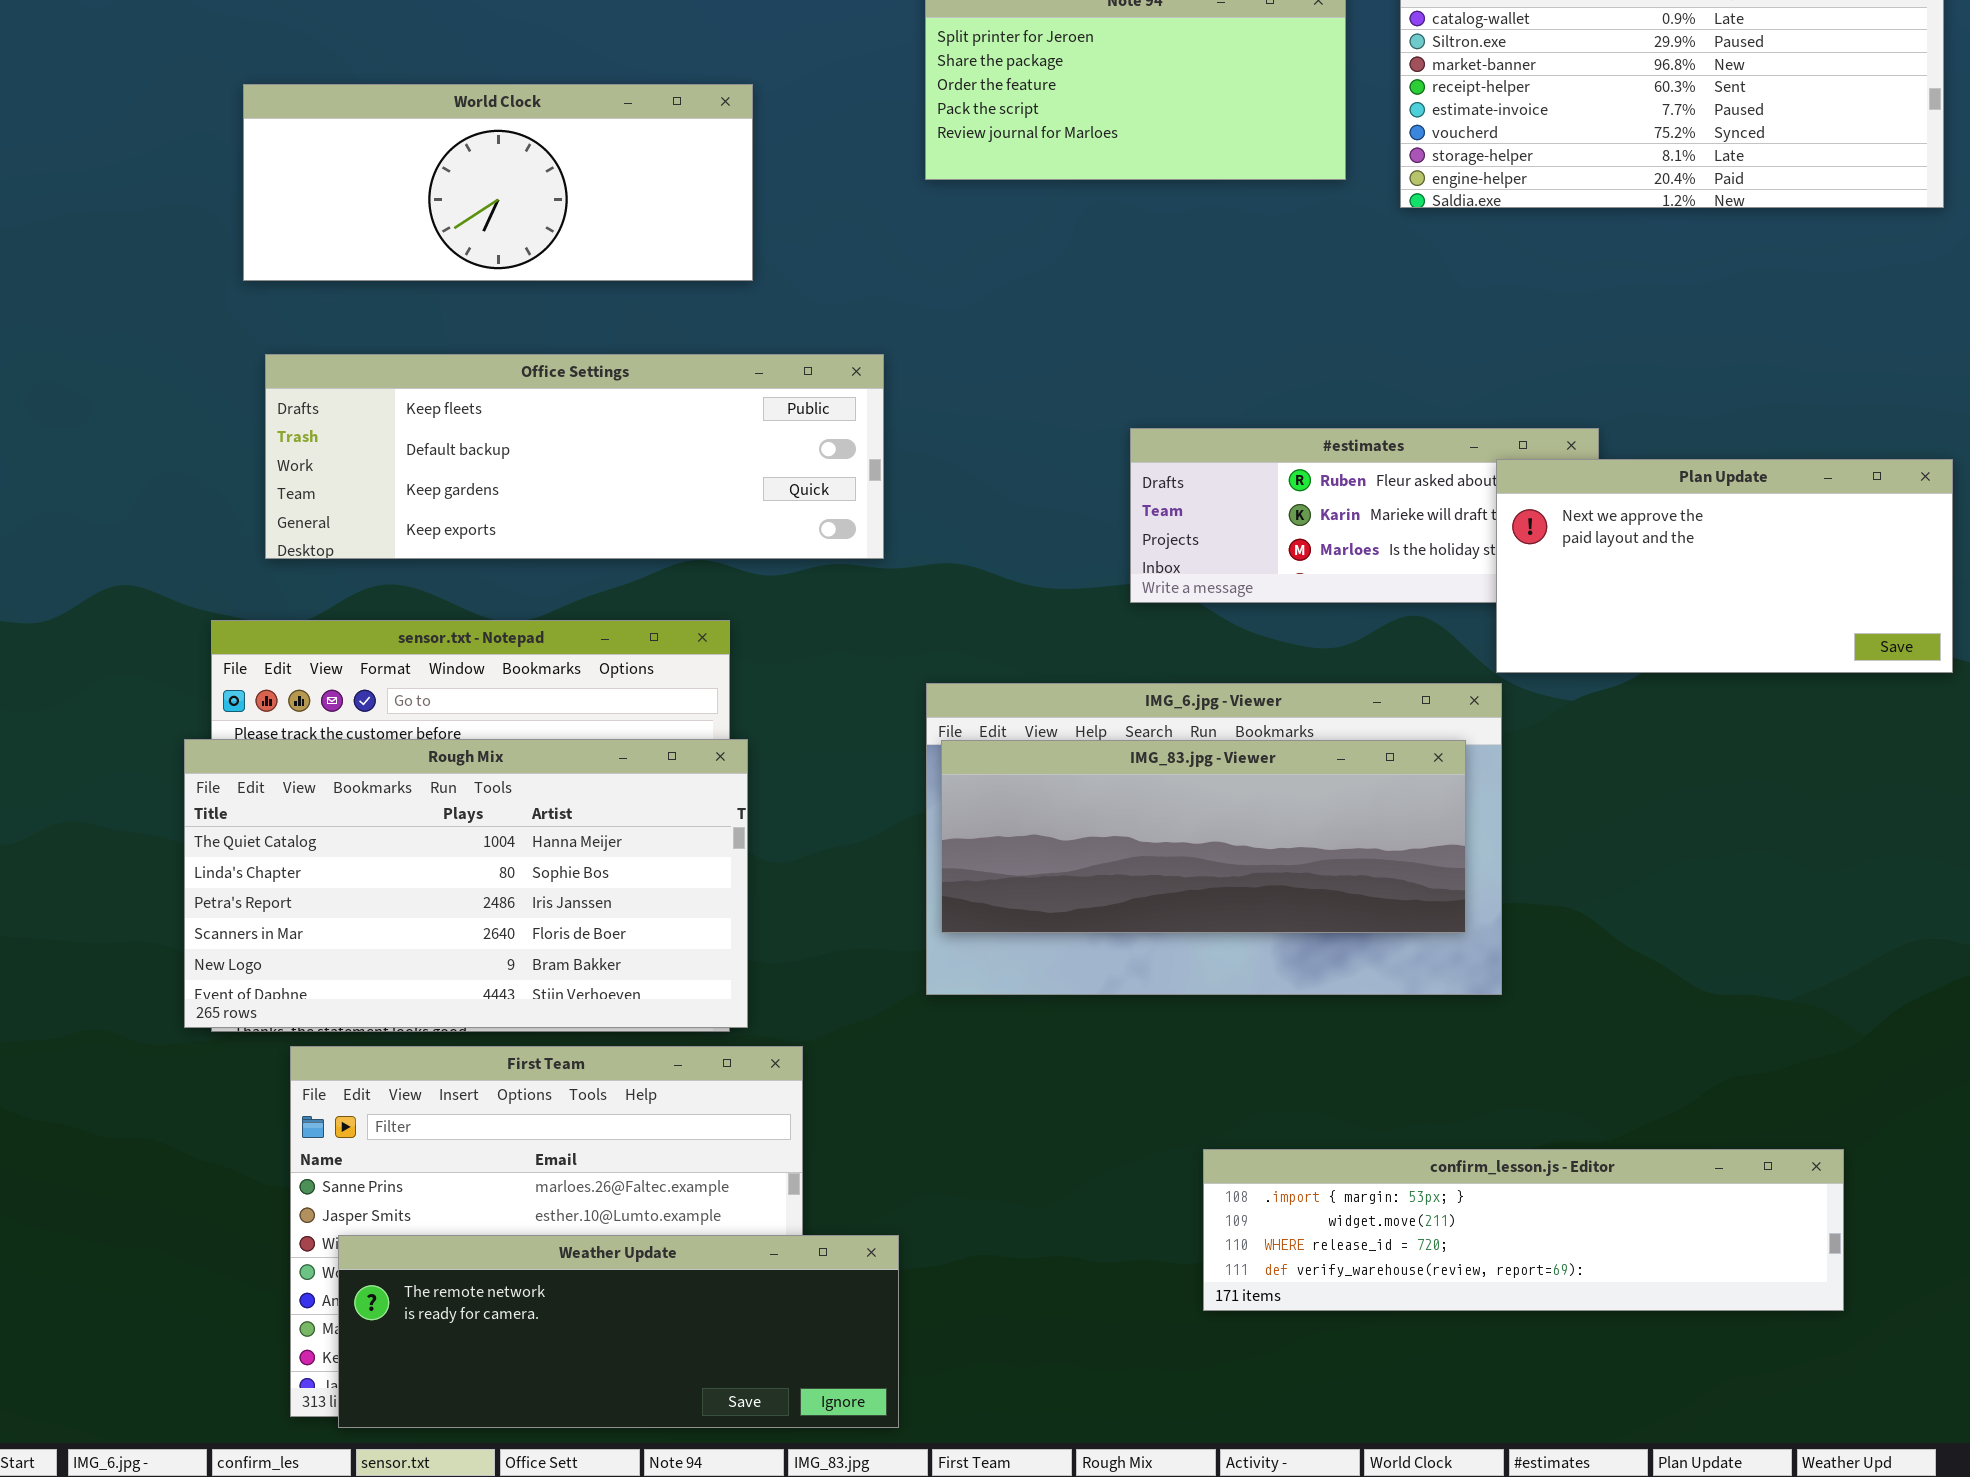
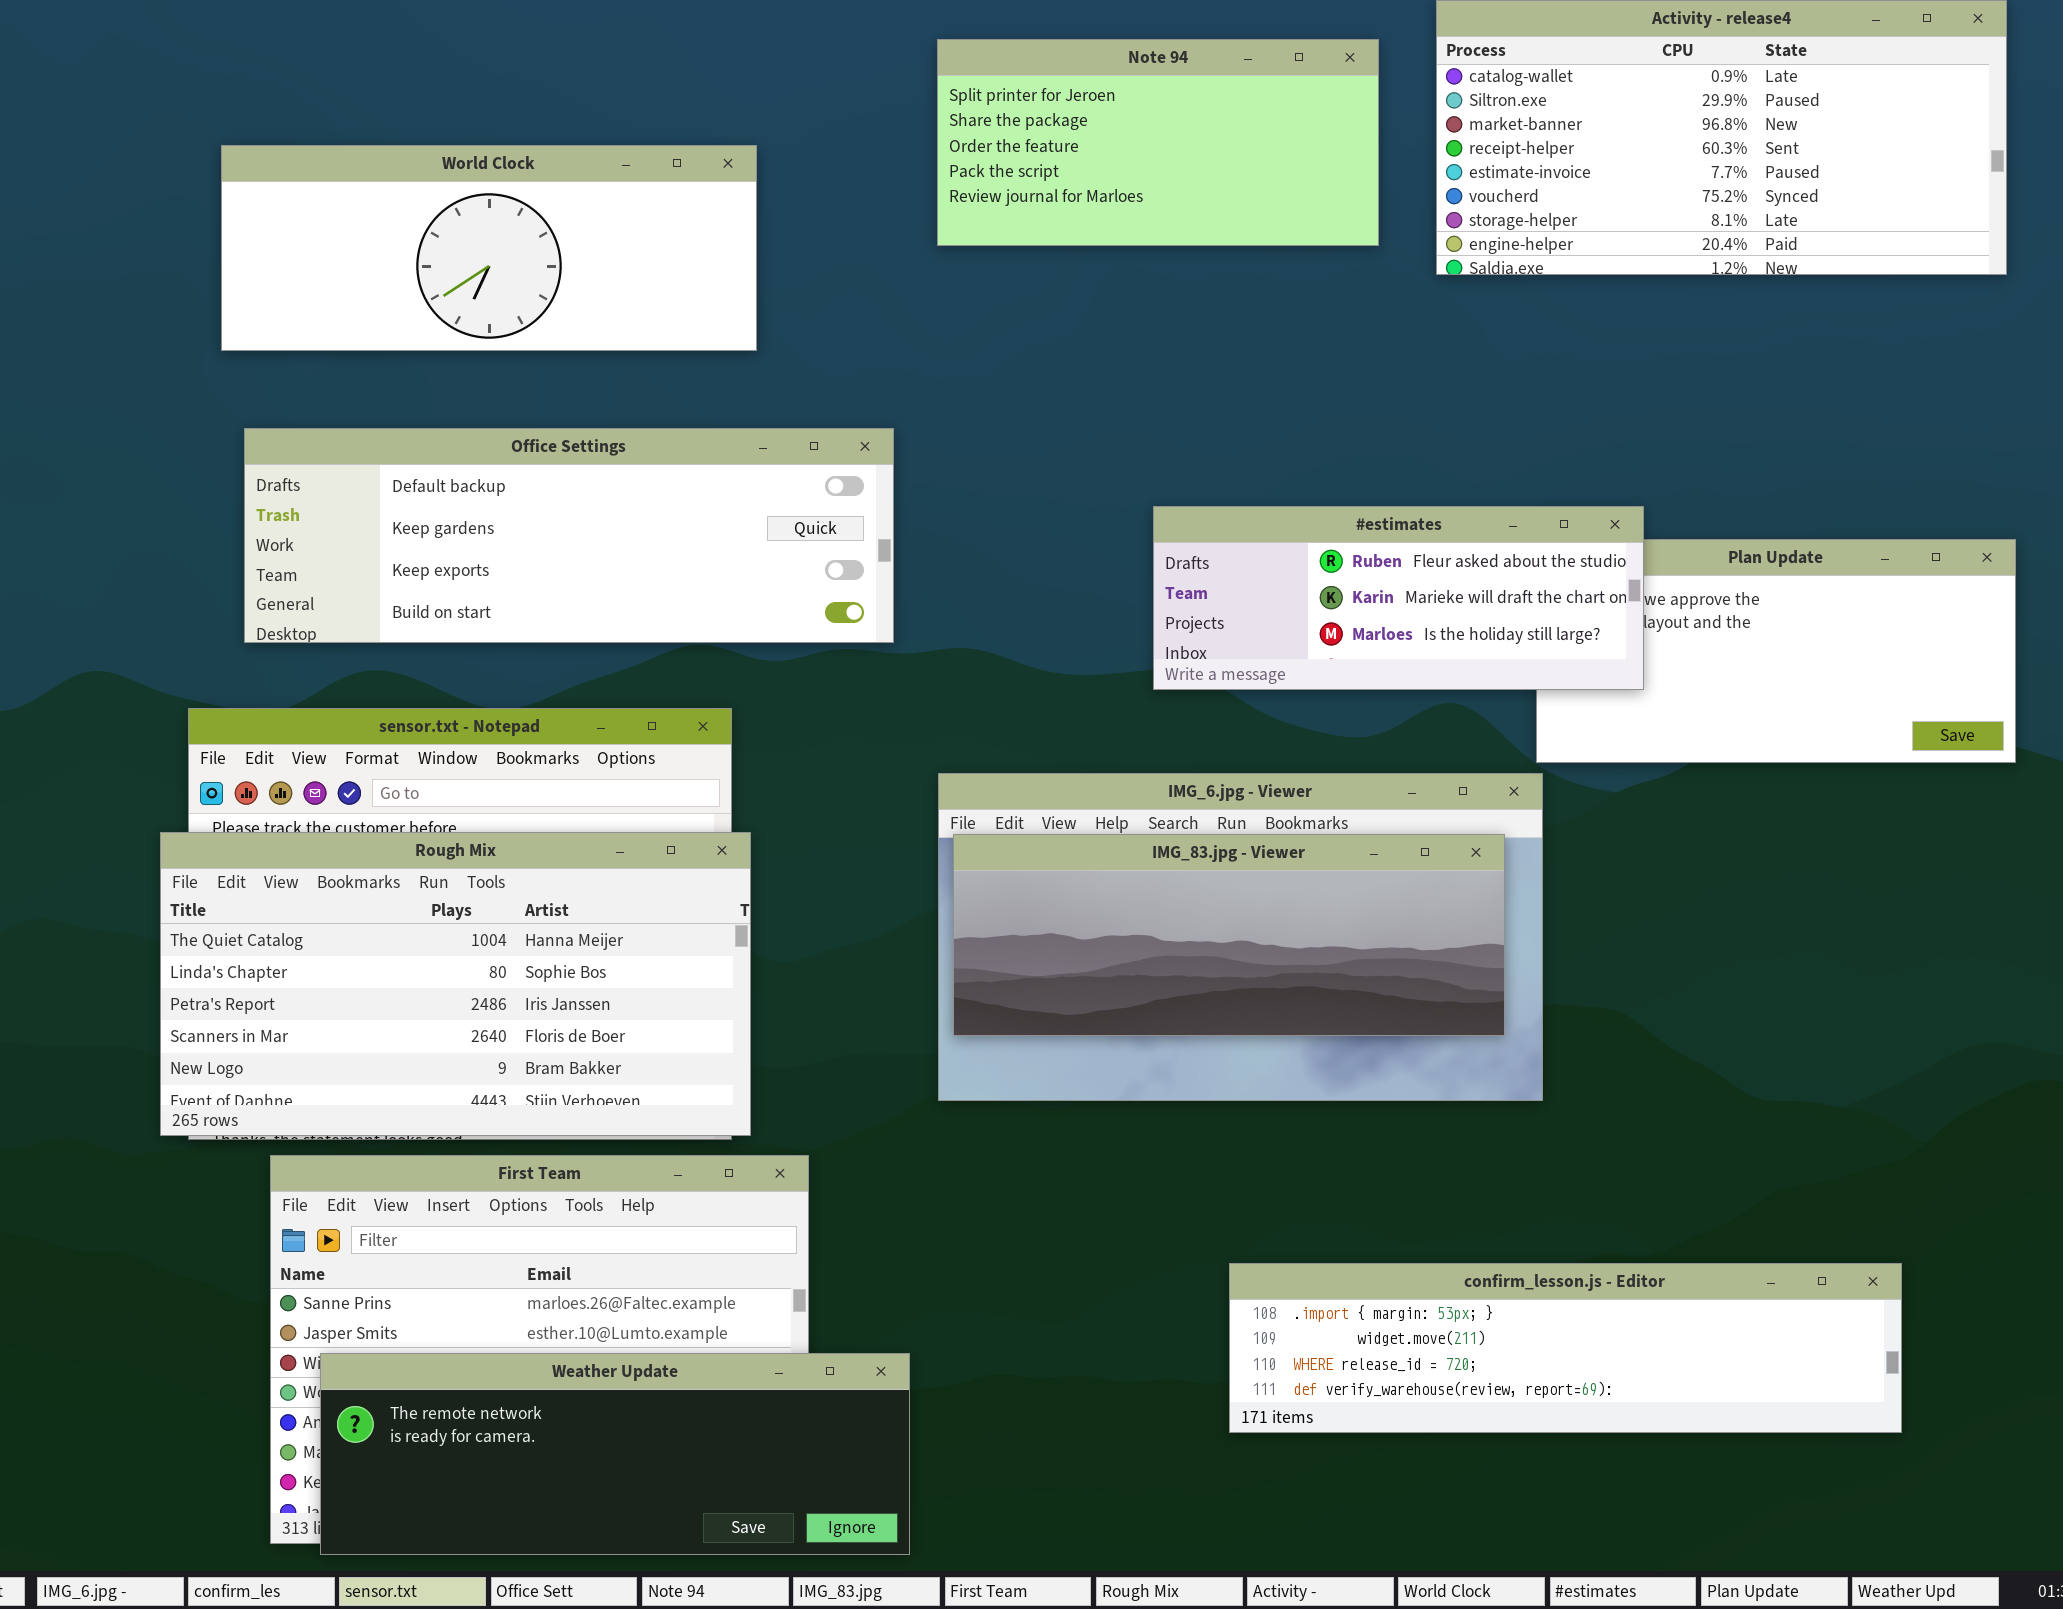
Office Settings: [265,354,884,559] -> [244,428,894,643], scrolled down 1 row
#estimates: [1130,428,1599,603] -> [1153,506,1644,690], raised

